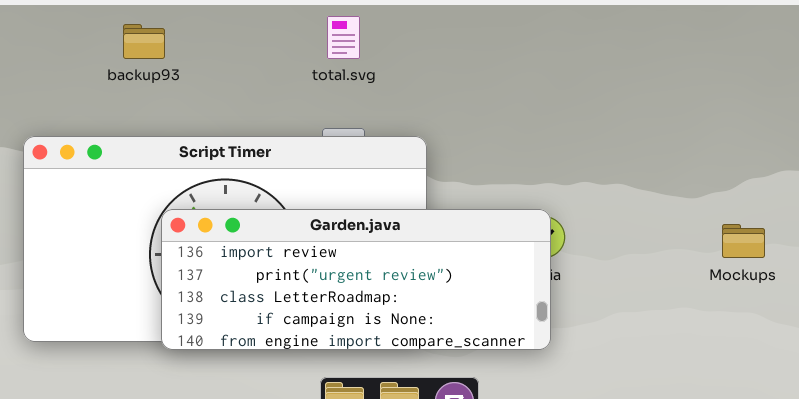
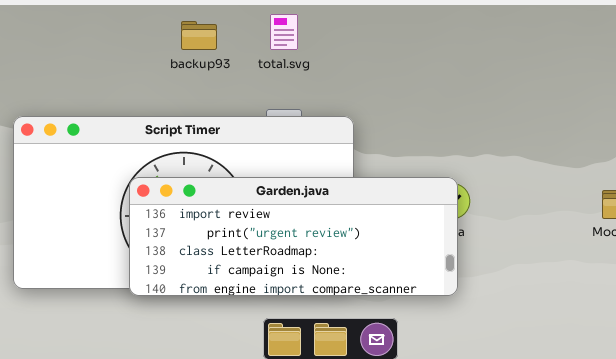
backup93: [123,24,165,59] -> [181,21,217,50], moved

